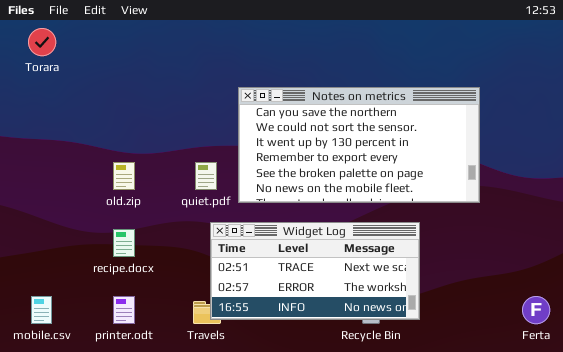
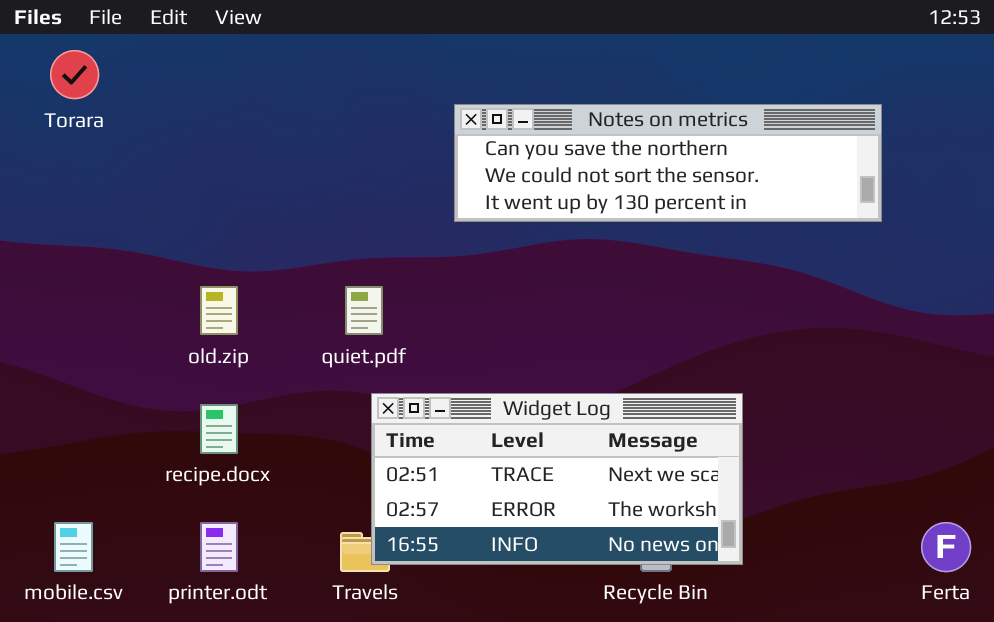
Notes on metrics: [238,87,480,203] -> [454,104,882,222], moved, resized

